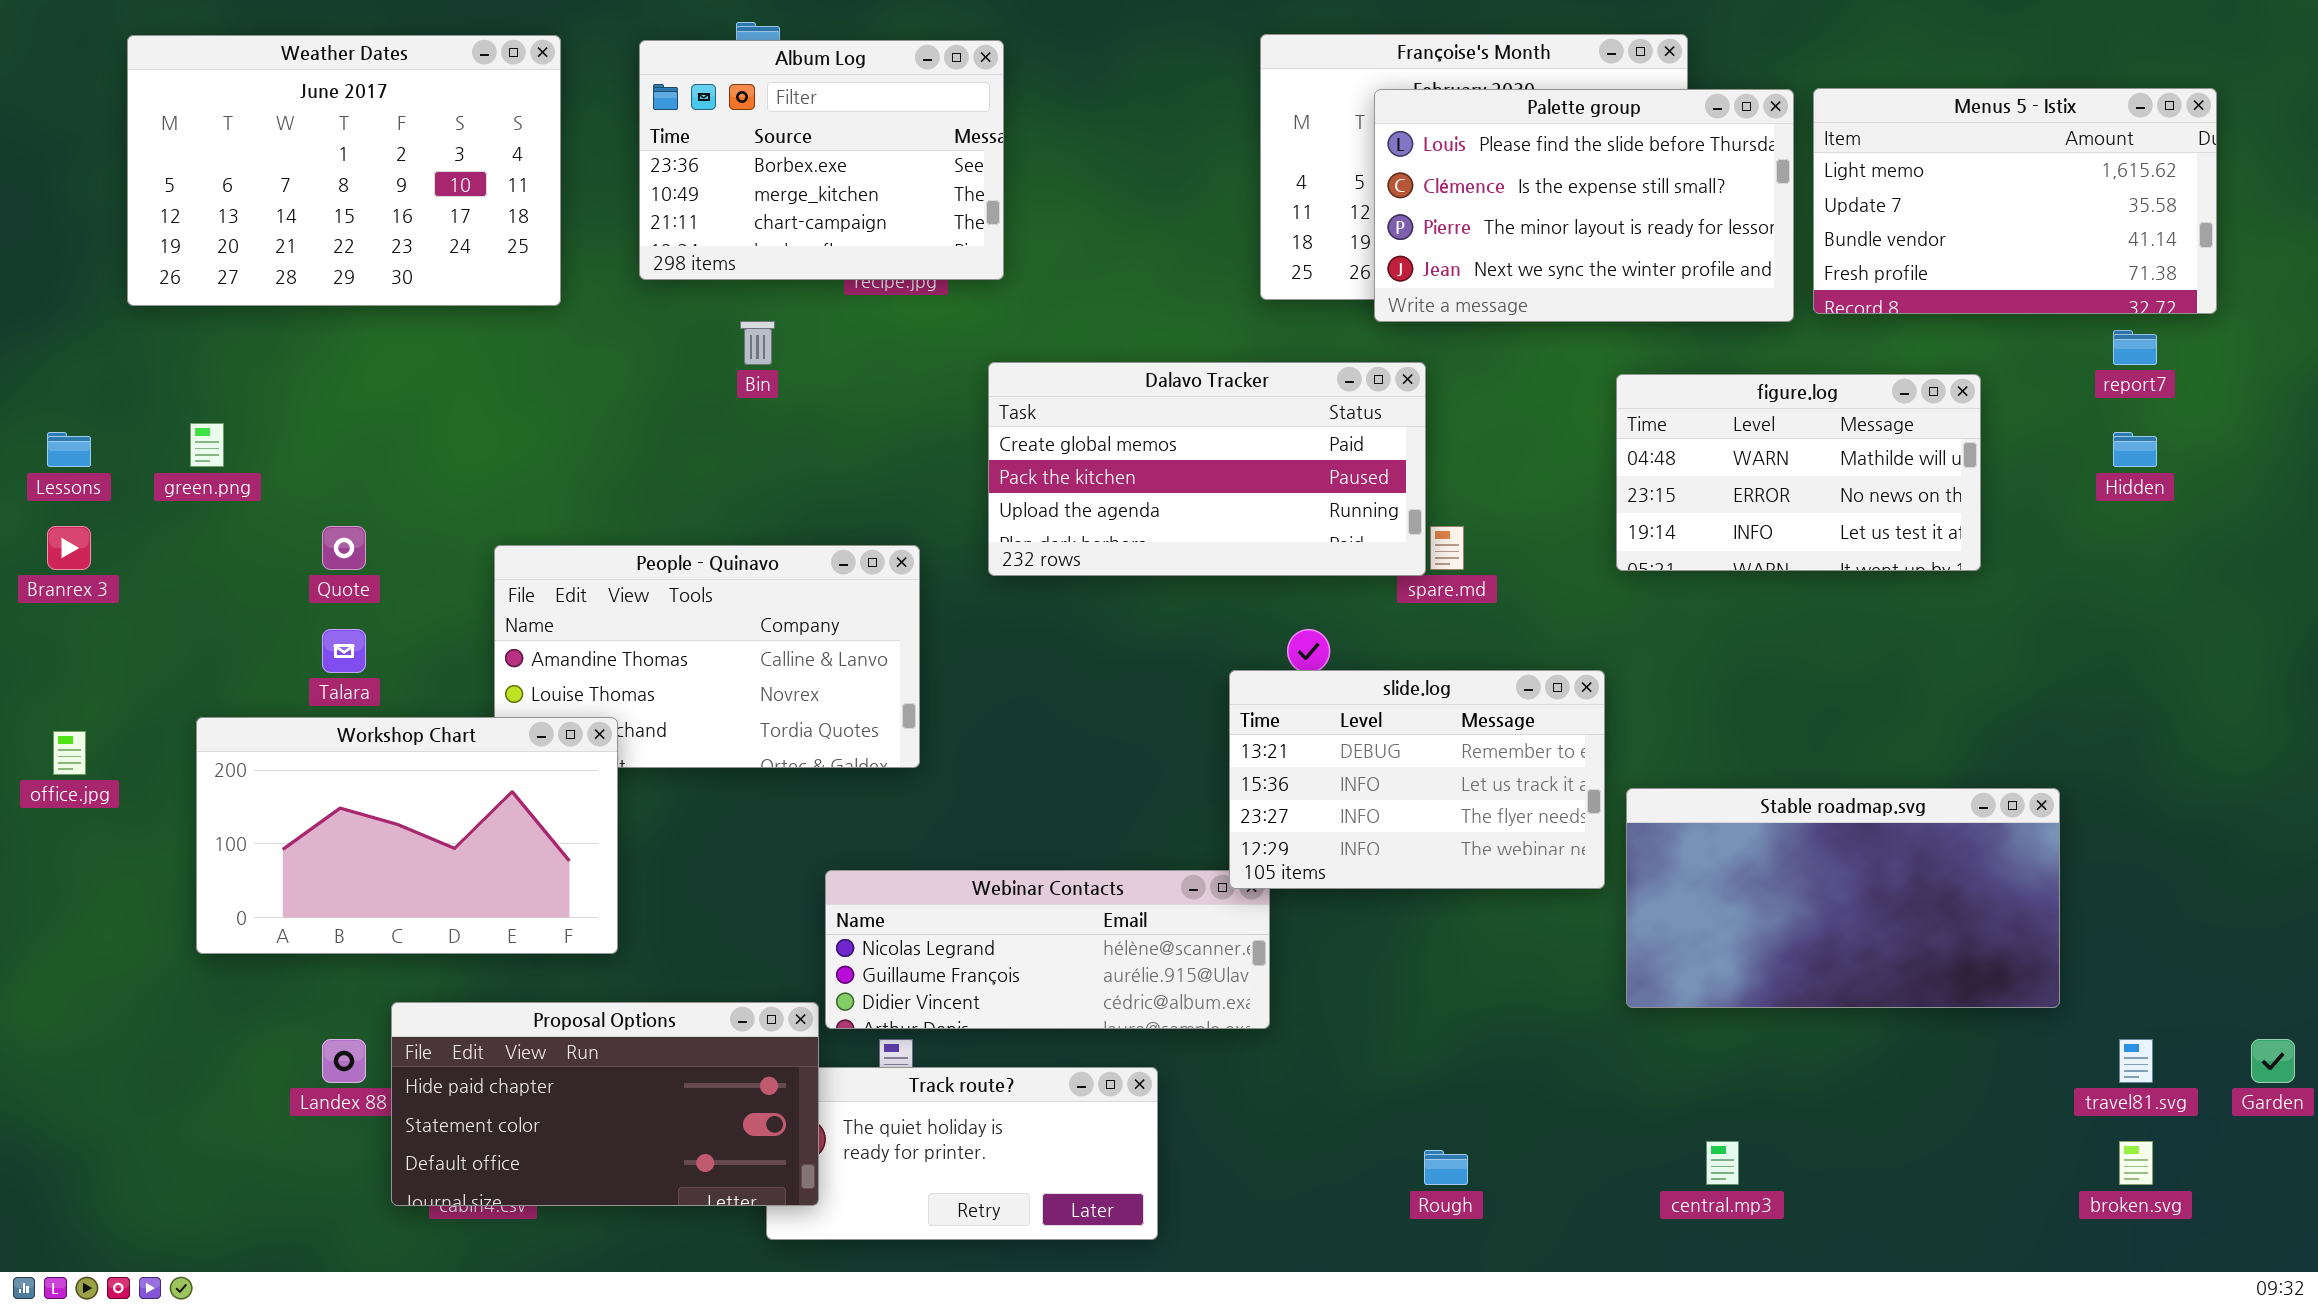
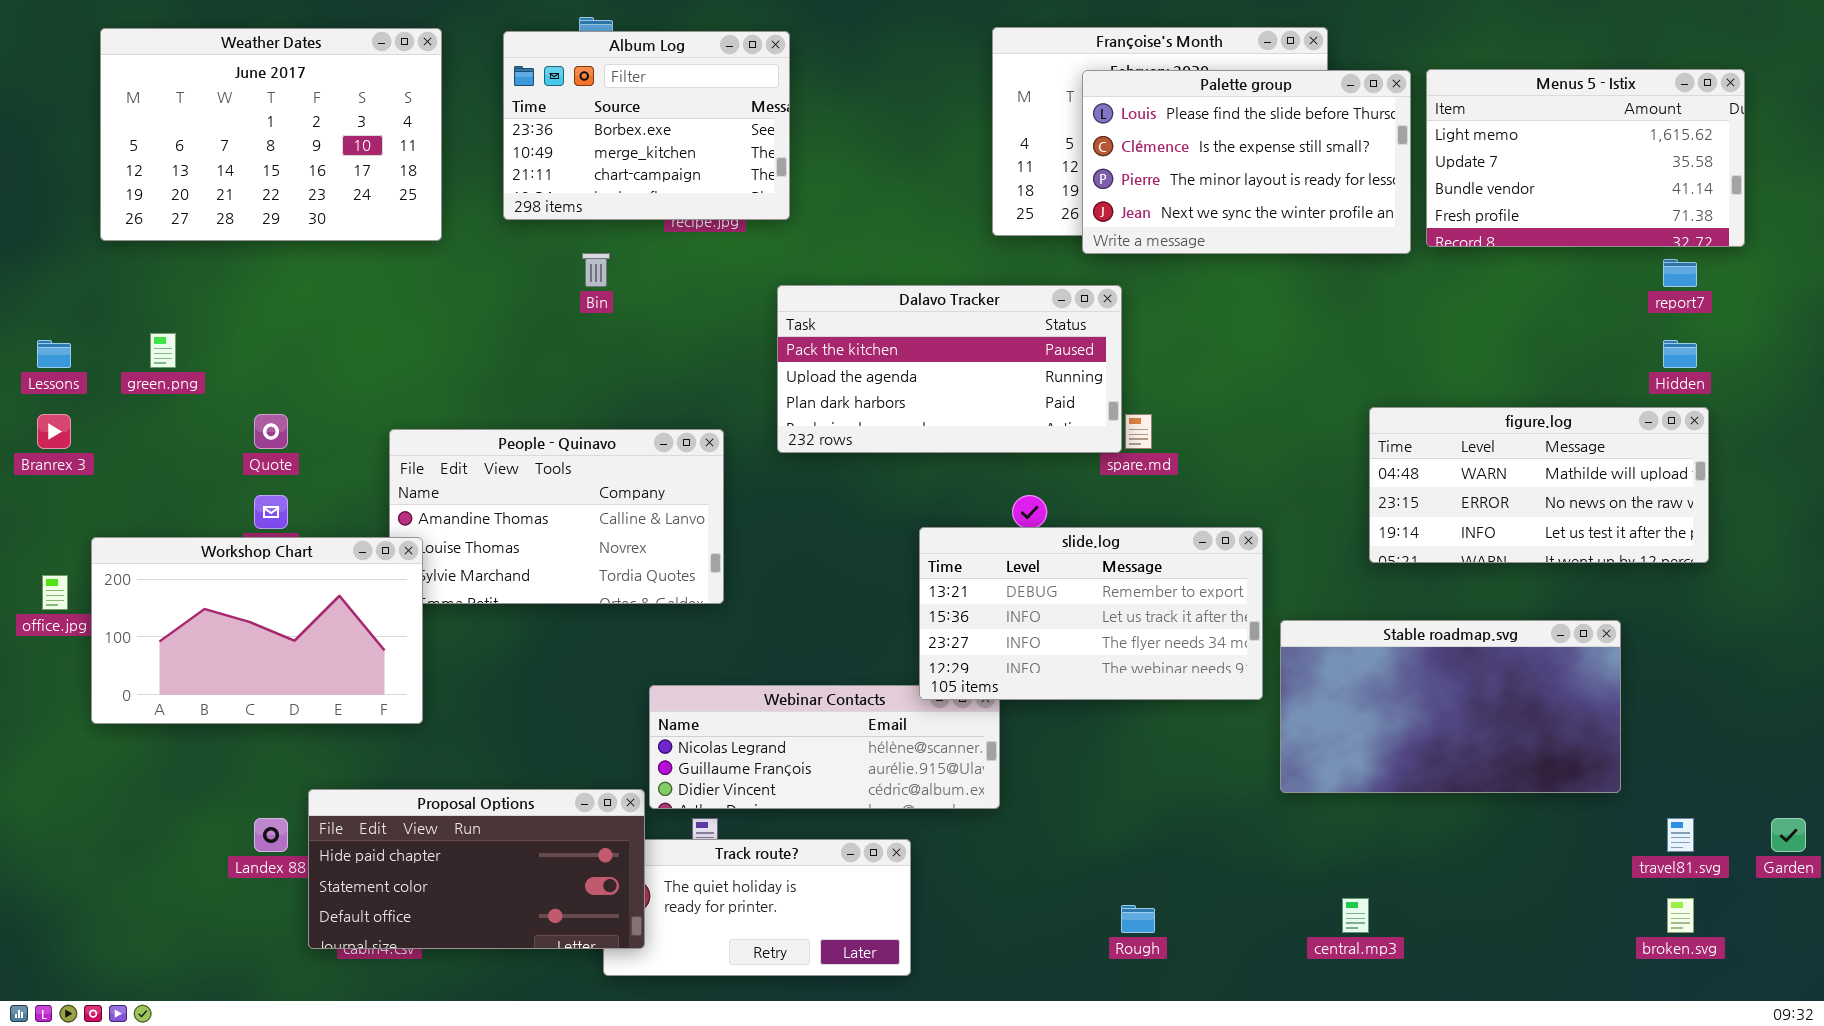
Dalavo Tracker: [988,362,1426,576] -> [777,285,1122,453], scrolled down 1 row
figure.log: [1616,374,1981,571] -> [1369,407,1709,563], moved, resized
slide.log: [1229,670,1605,889] -> [919,527,1263,700], resized
Workshop Chart: [196,717,618,954] -> [91,537,423,724], moved

